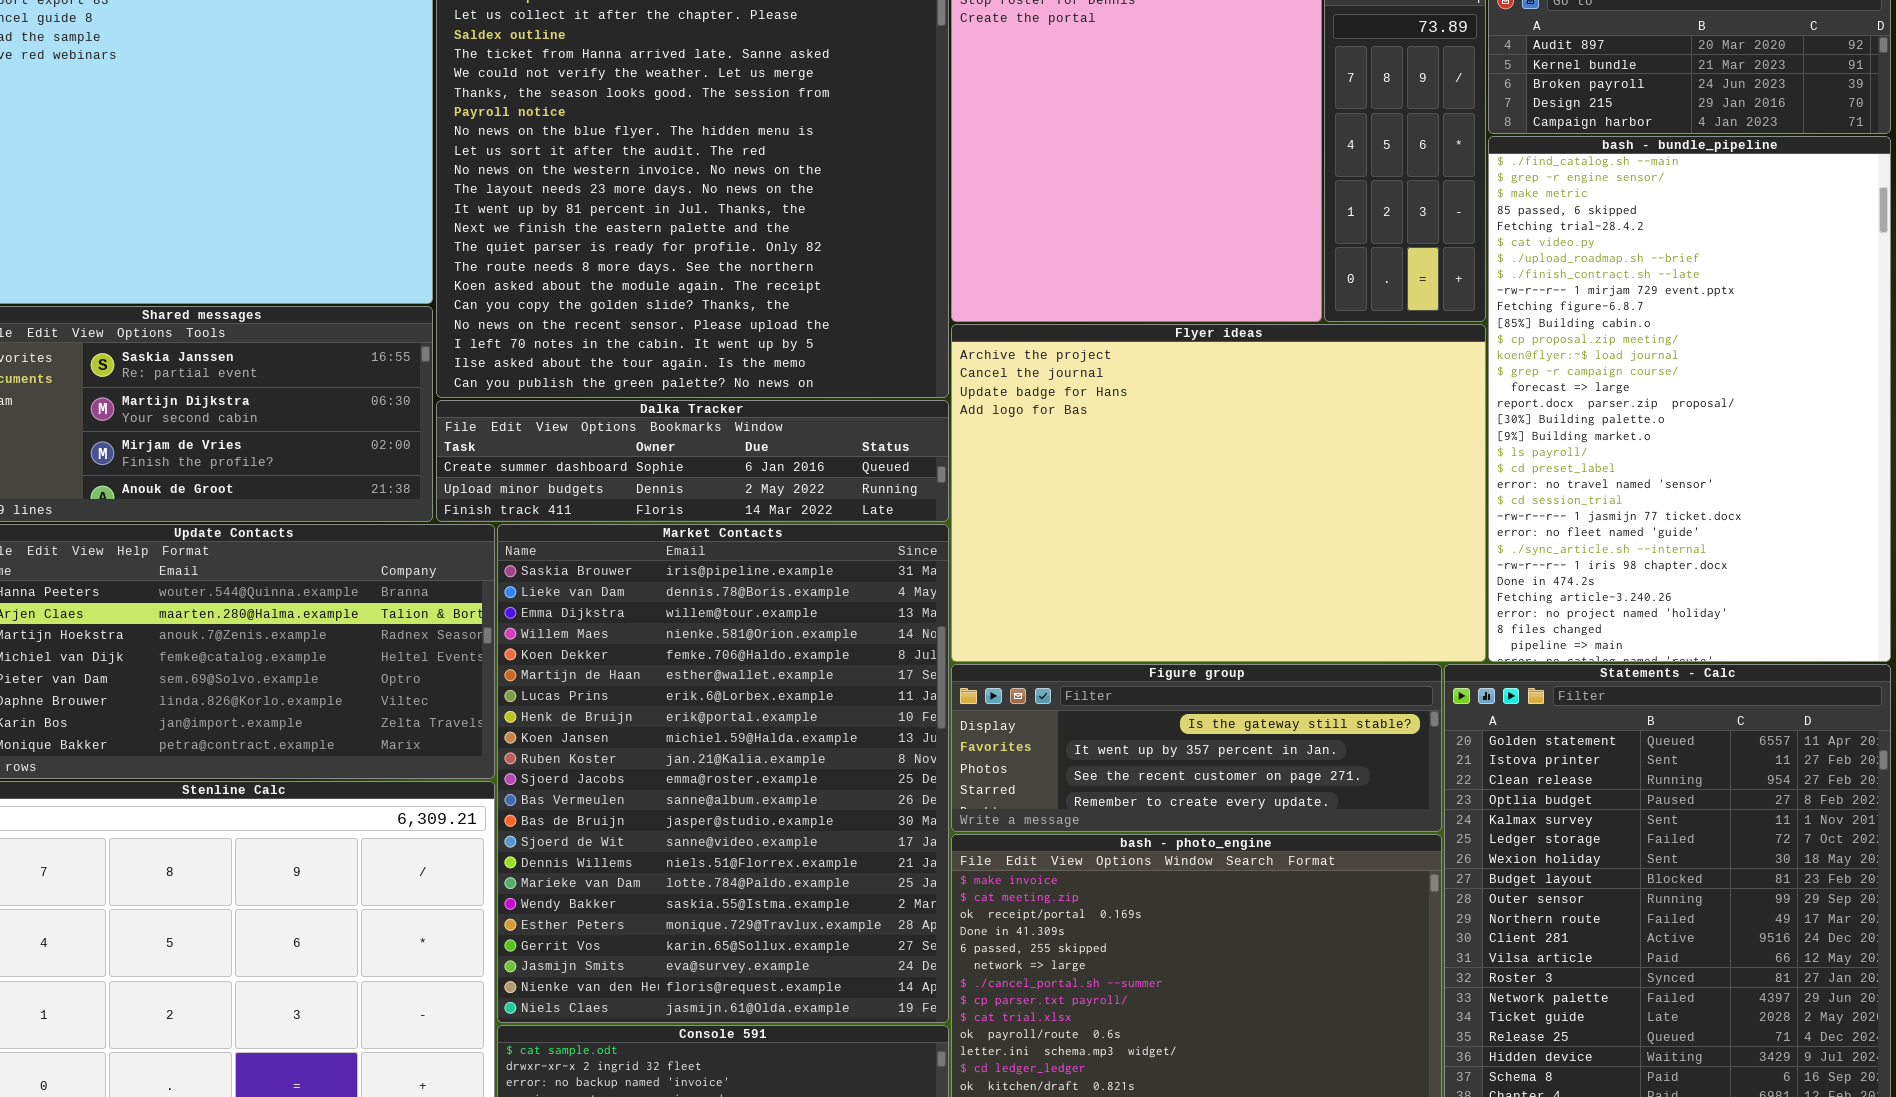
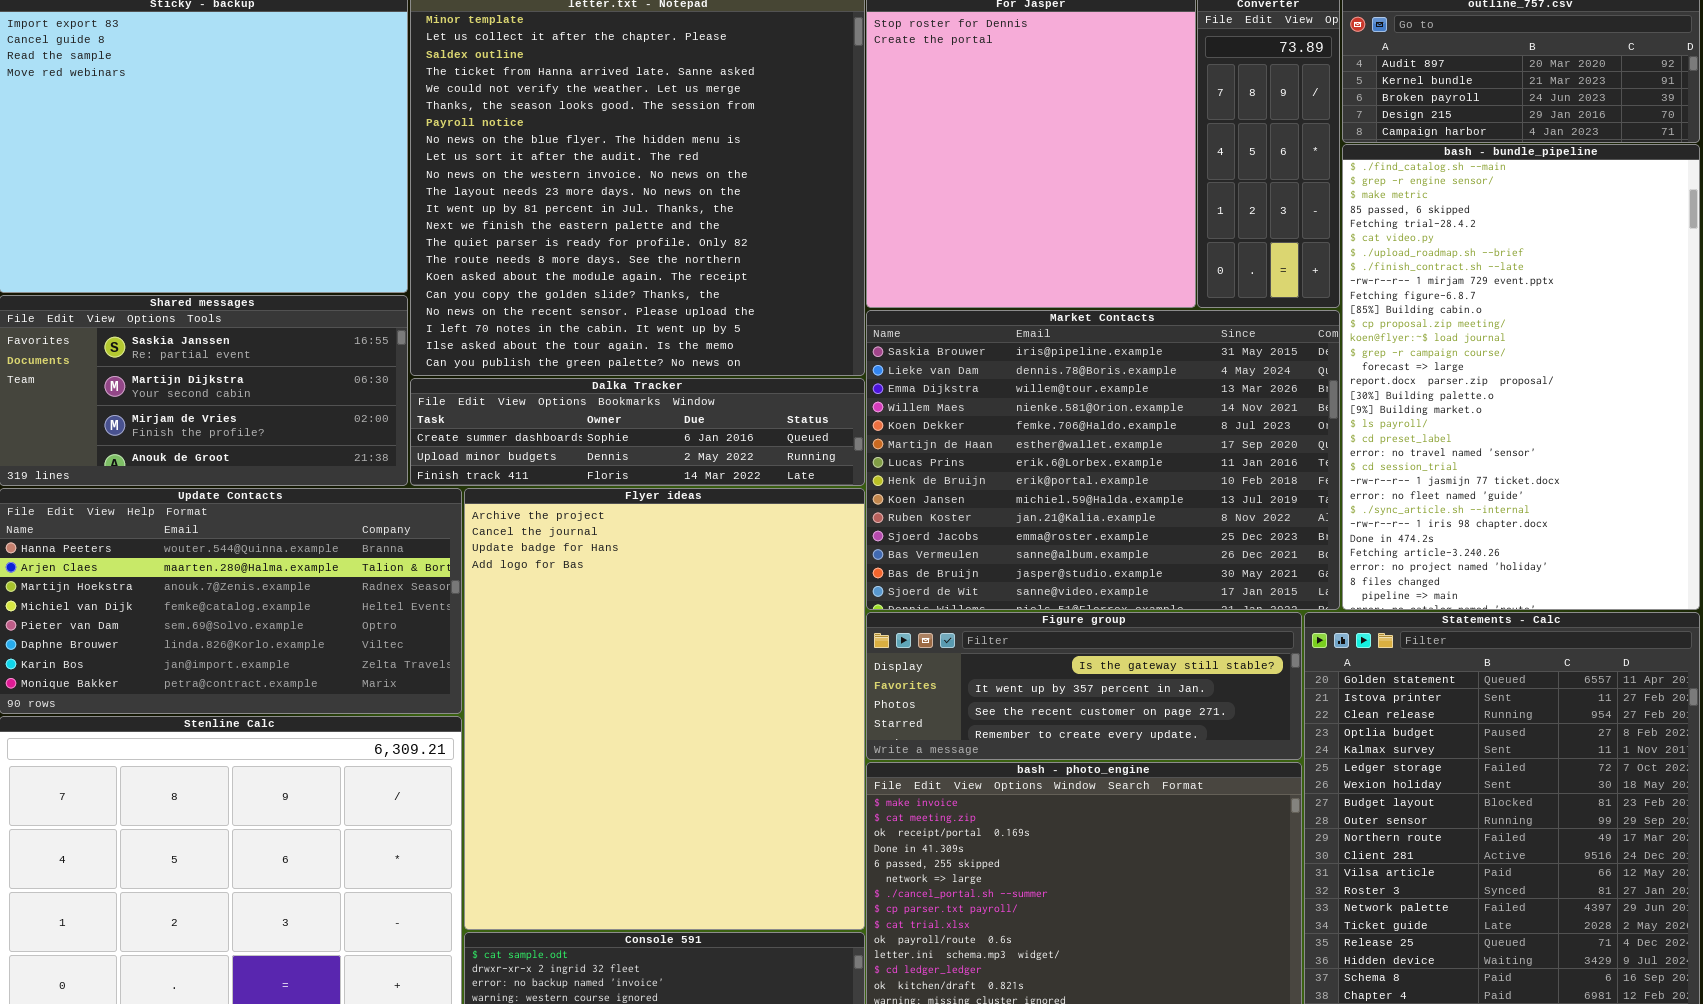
Flyer ideas: [951,324,1486,662] -> [464,488,865,930], moved, resized
Market Contacts: [497,524,949,1023] -> [866,310,1340,610], moved, resized

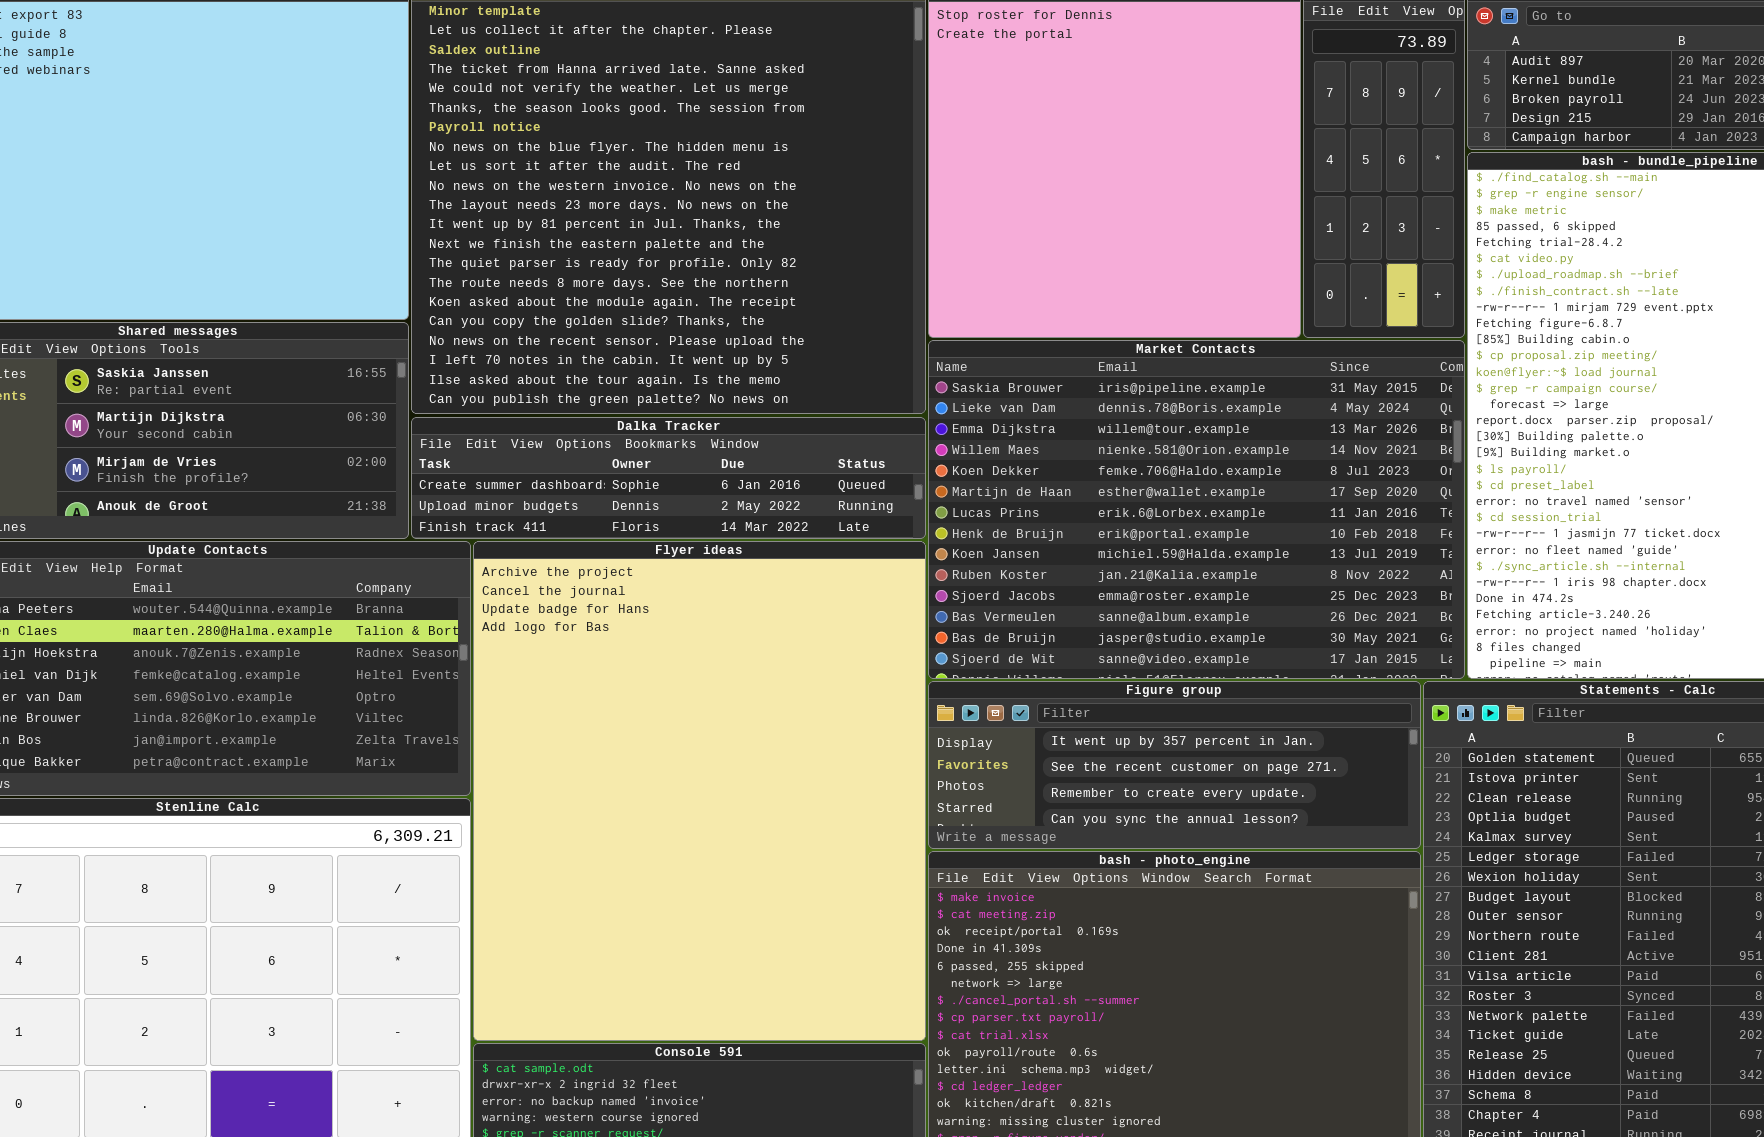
Figure group: [866,612,1302,760] -> [928,681,1421,849], scrolled down 1 row

